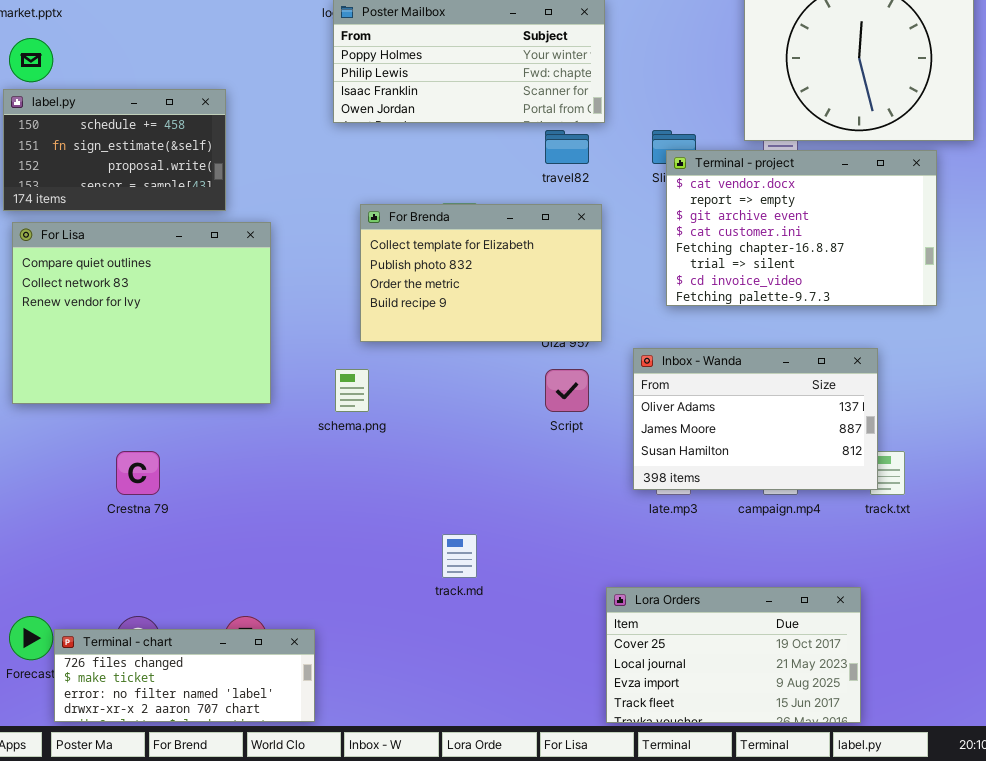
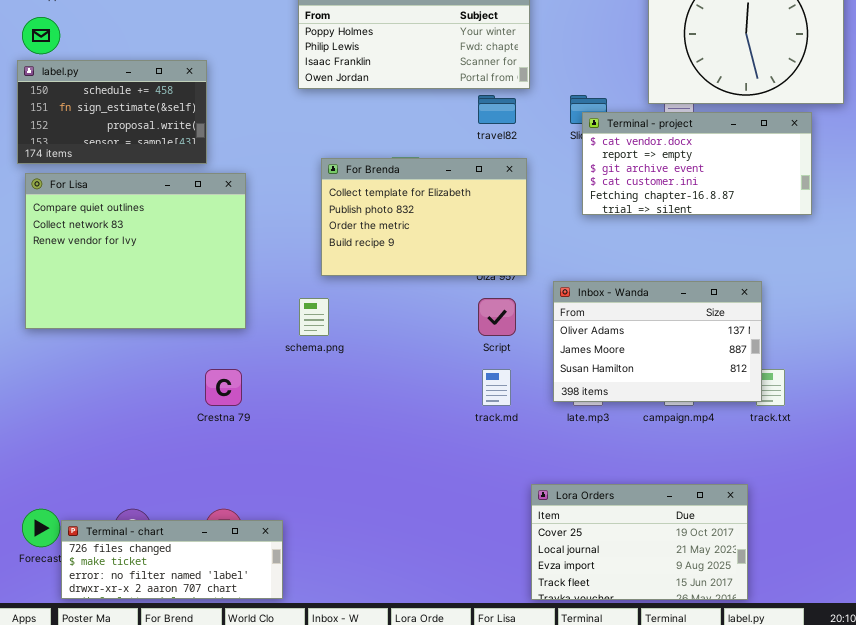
Terminal - project: [666,150,937,306] -> [582,112,812,215], resized
Crestna 79: [116,451,160,495] -> [205,369,242,406], moved
track.md: [442,534,477,578] -> [482,369,511,406], moved

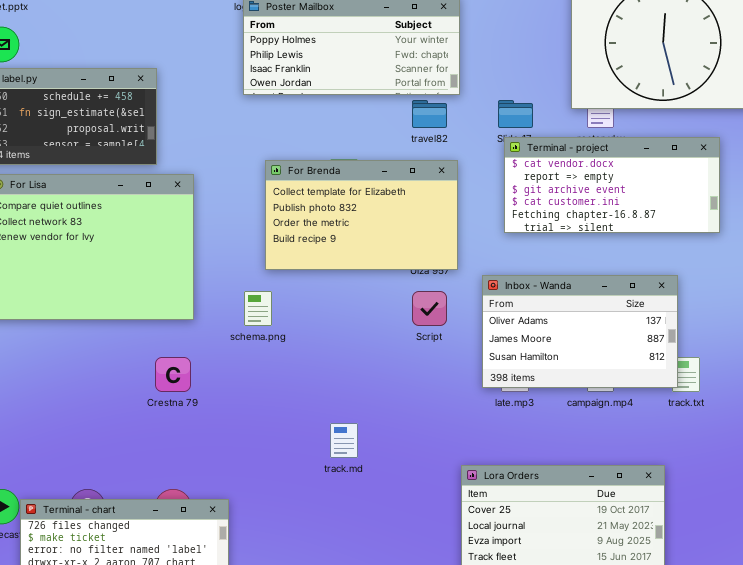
Terminal - project: [582,112,812,215] -> [504,137,720,233], moved
track.md: [482,369,511,406] -> [330,423,358,458], moved

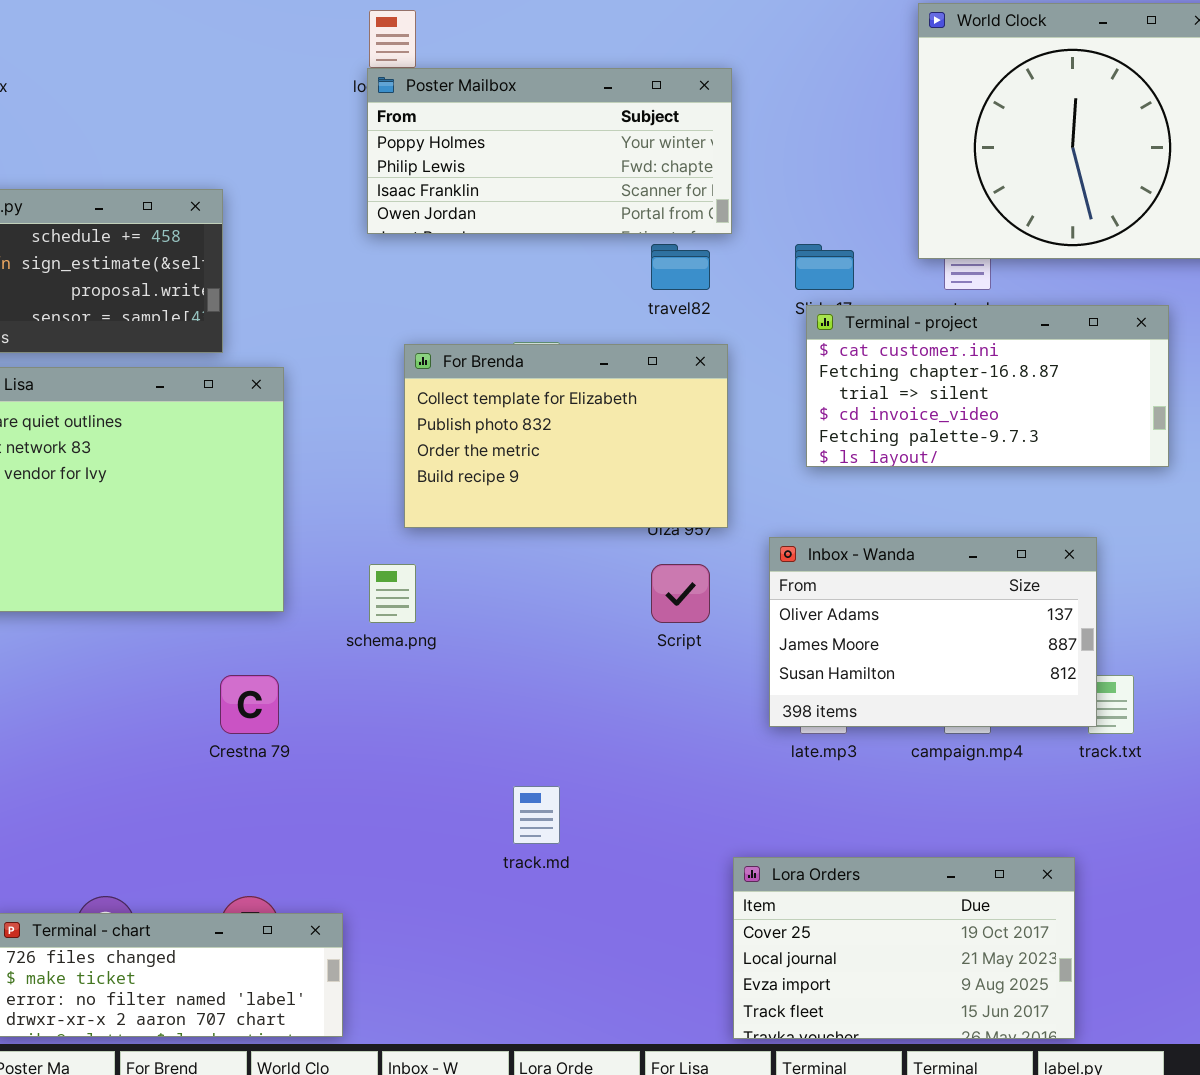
Terminal - project: [504,137,720,233] -> [806,305,1169,467], scrolled down 3 rows

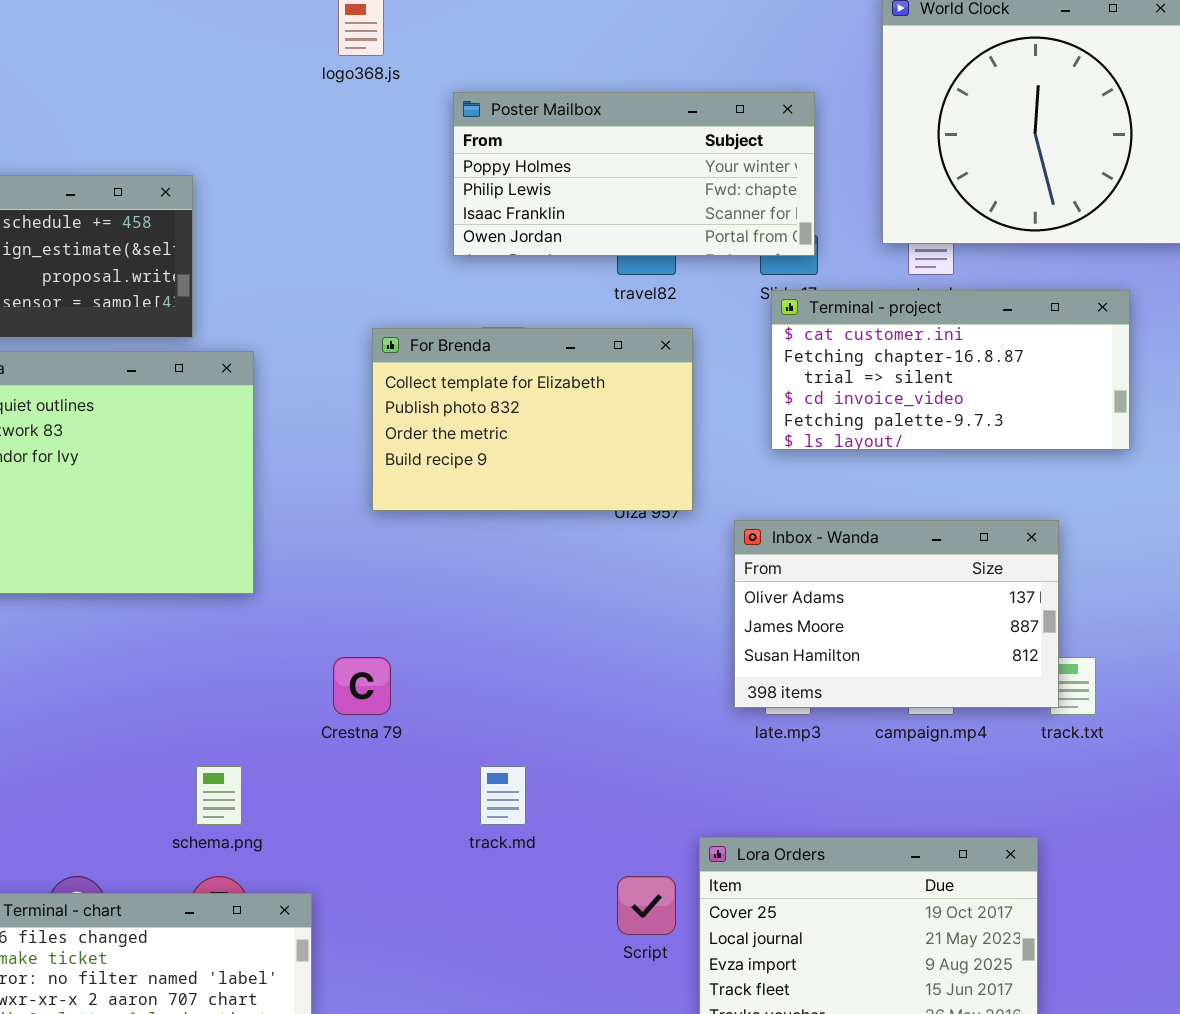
Poster Mailbox: [367,68,732,234] -> [453,92,815,256], moved
schema.png: [369,564,416,623] -> [196,766,242,825], moved
Script: [651,564,710,623] -> [617,876,676,935], moved
Crestna 79: [220,675,279,734] -> [333,657,391,715], moved

